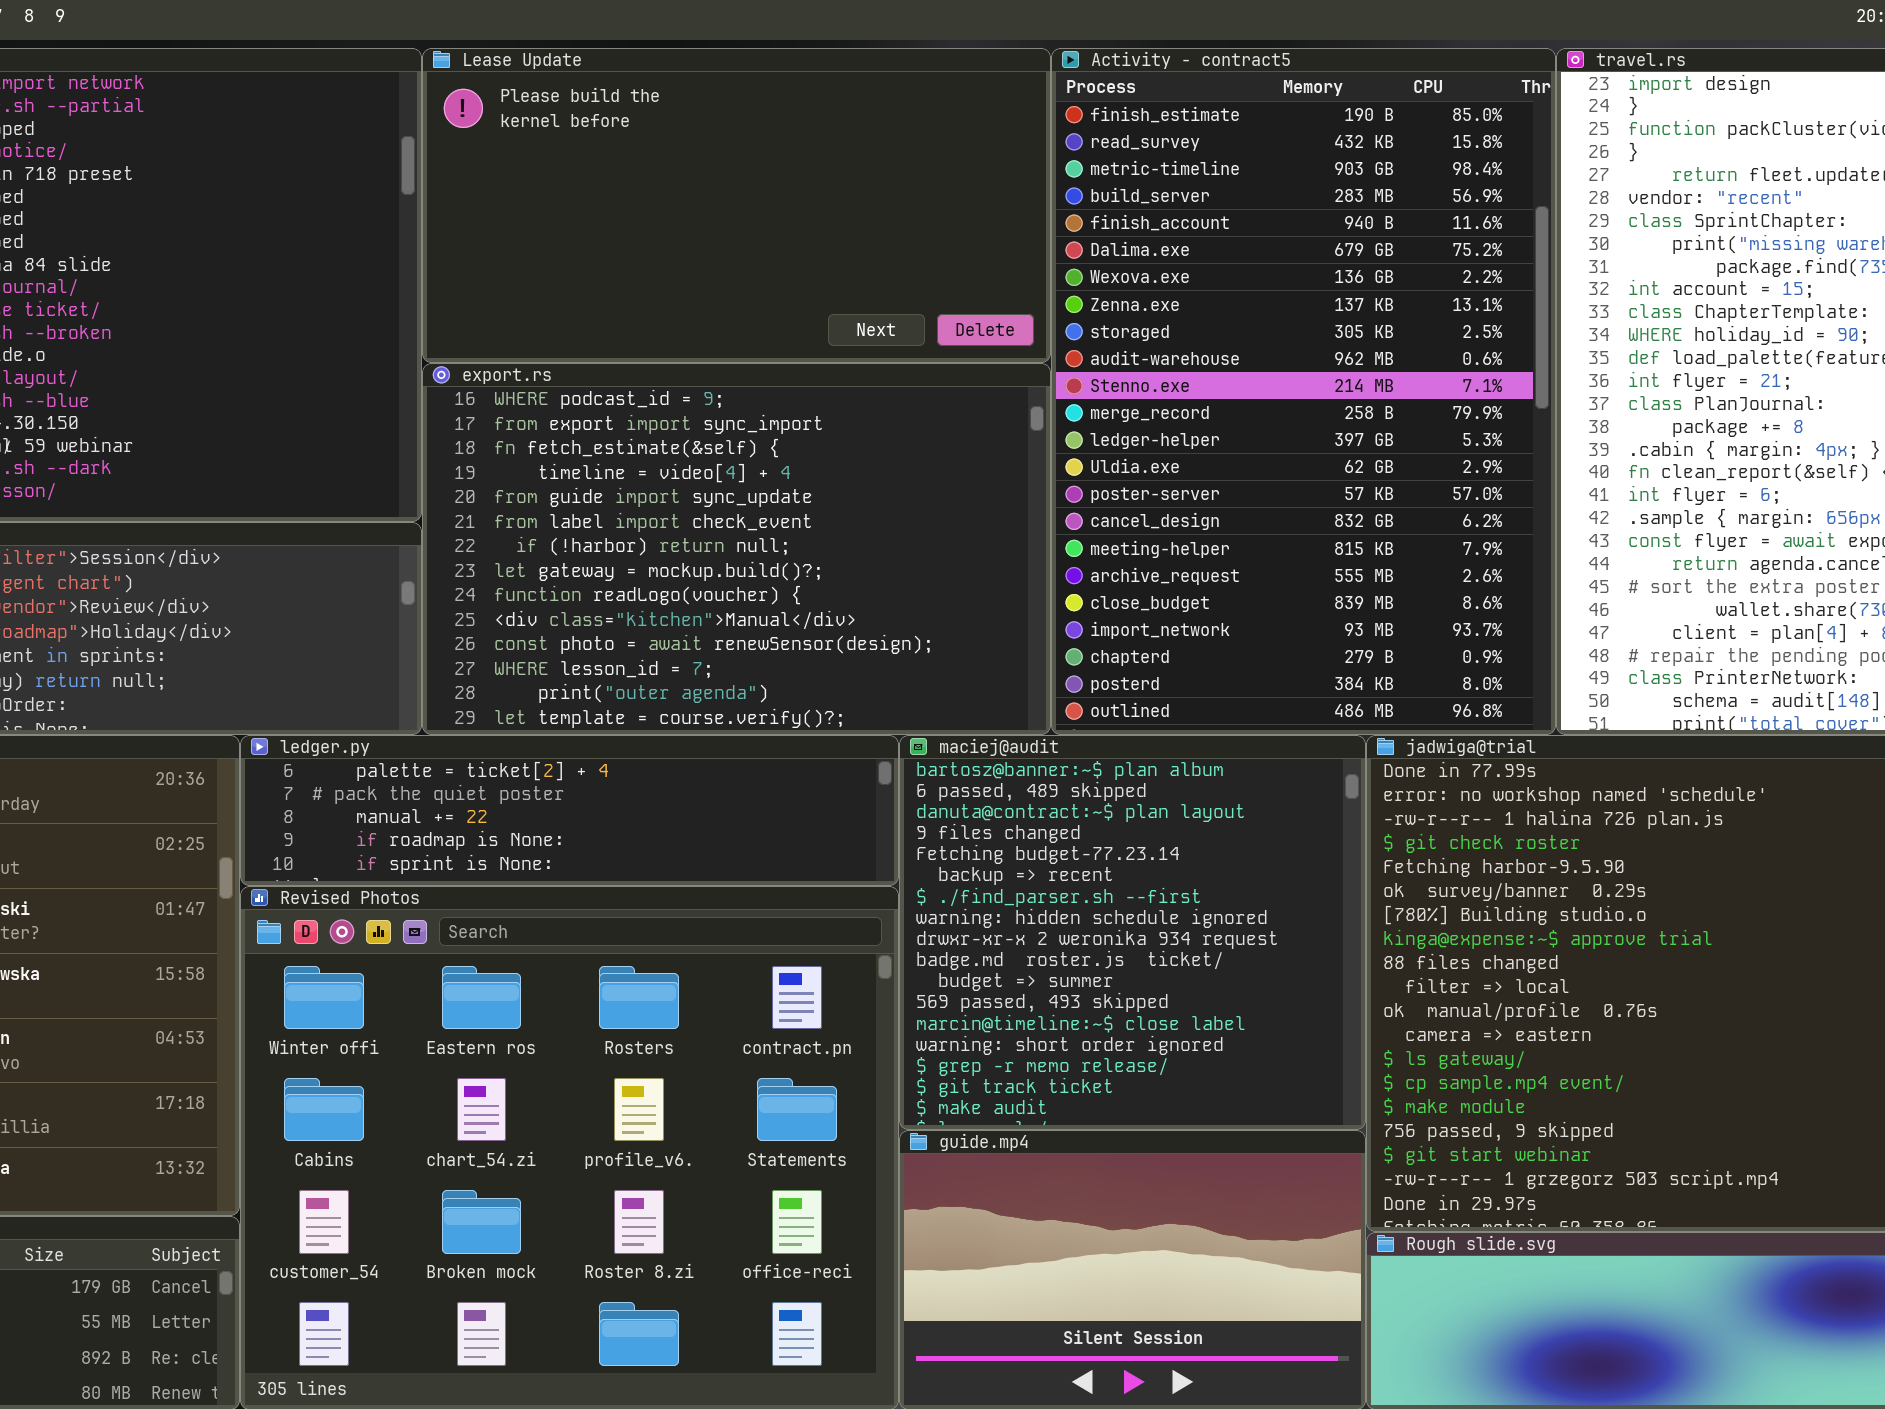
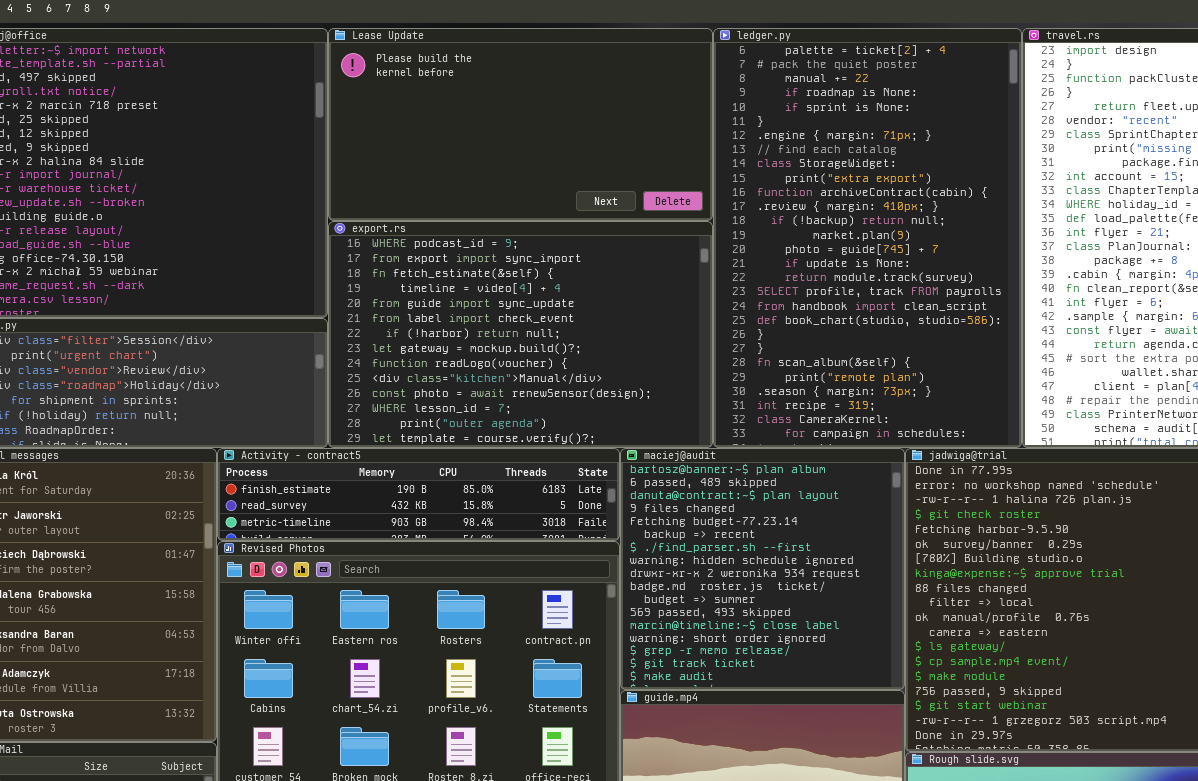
Activity - contract5: [1051,48,1556,735] -> [217,448,620,541], moved, resized
ledger.py: [240,735,899,886] -> [713,28,1022,448], moved, resized

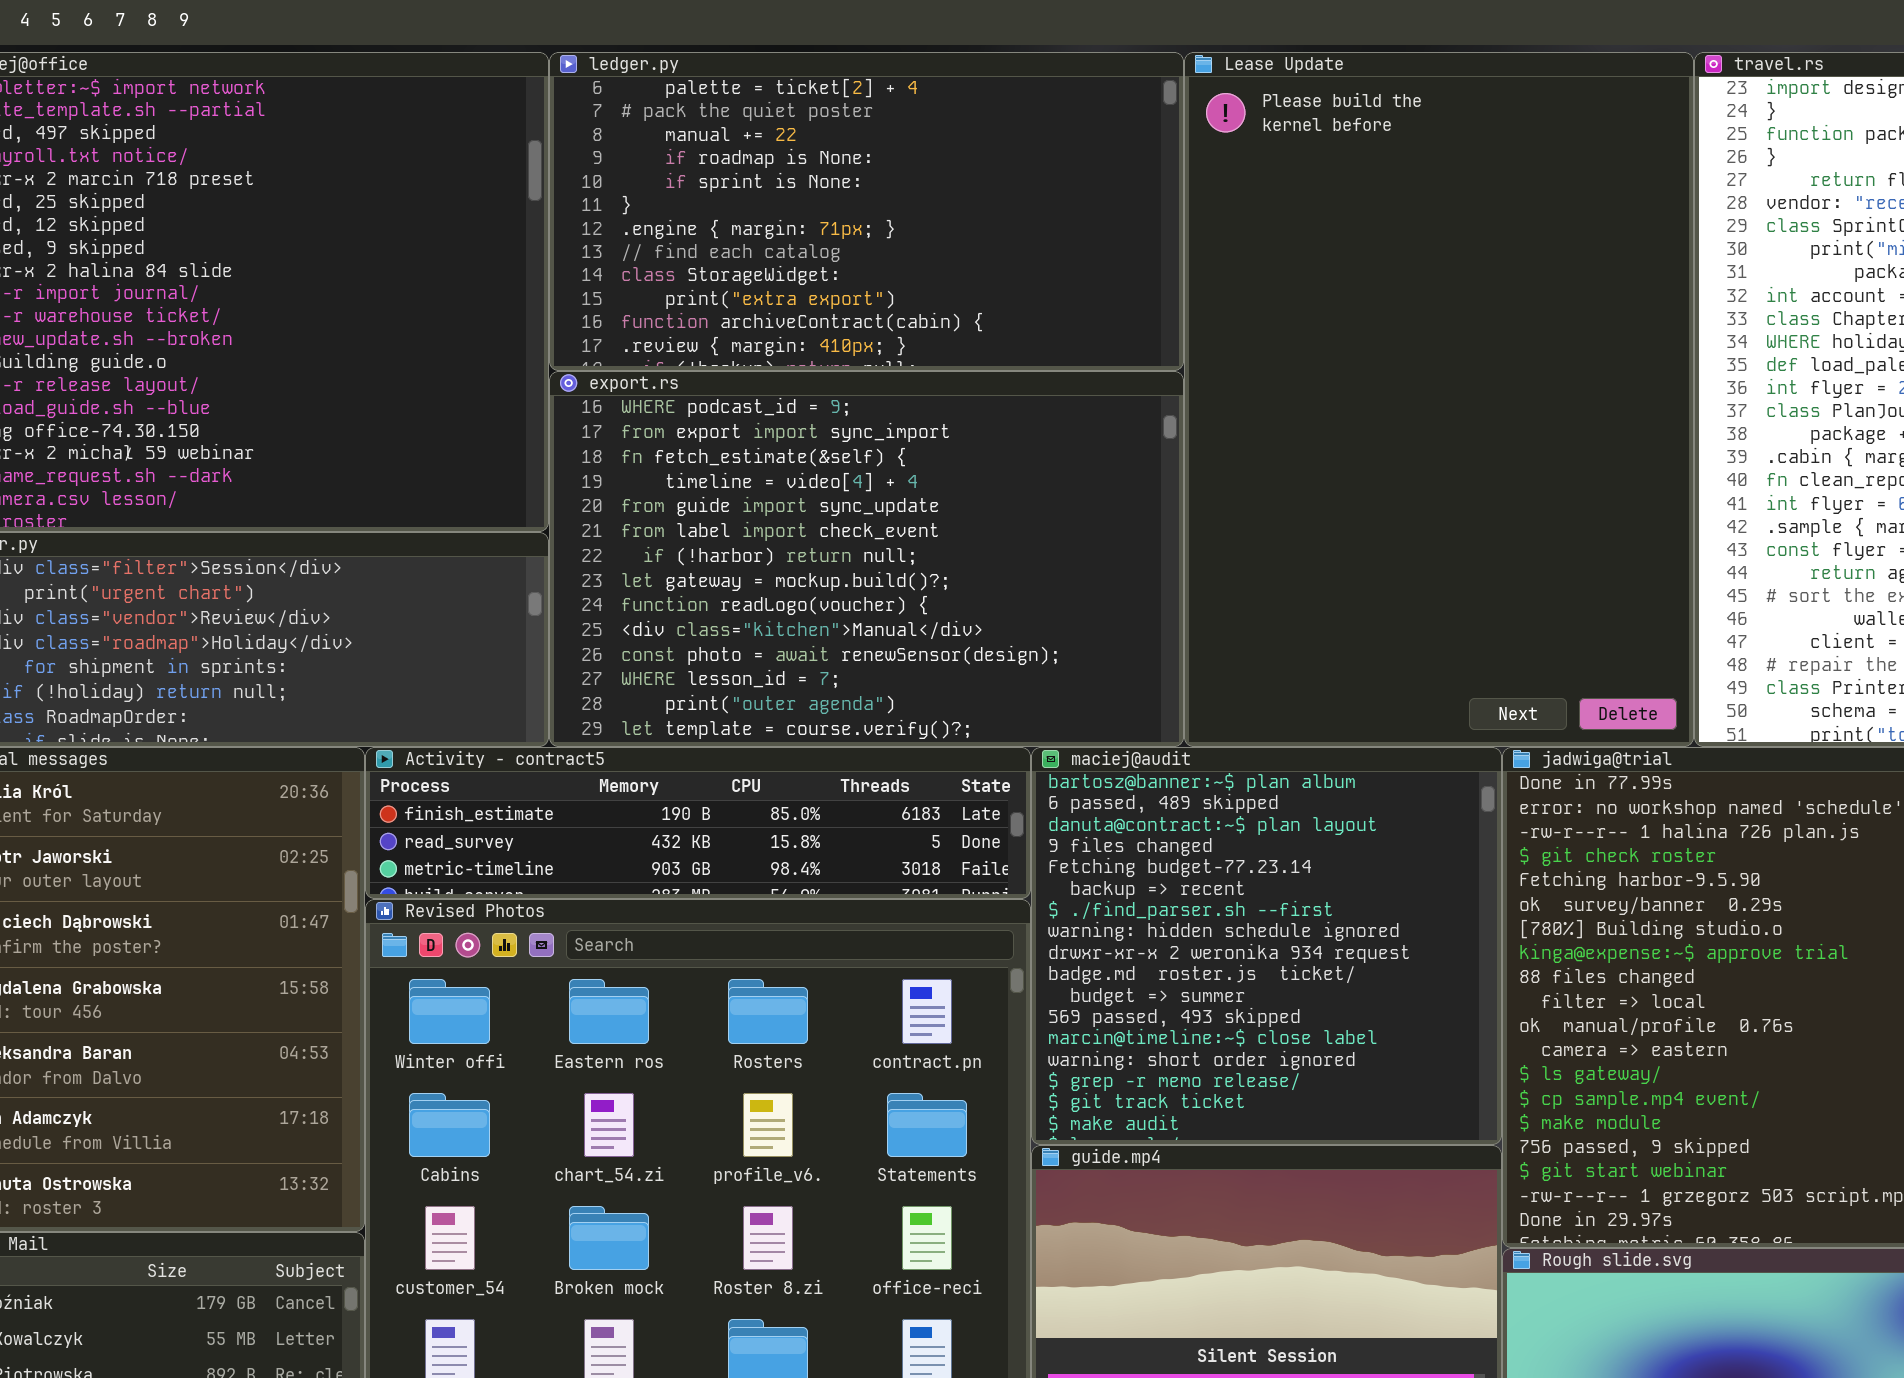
Lease Update: [328,28,713,221] -> [1184,52,1694,747], moved, resized
ledger.py: [713,28,1022,448] -> [549,52,1184,371], moved, resized

